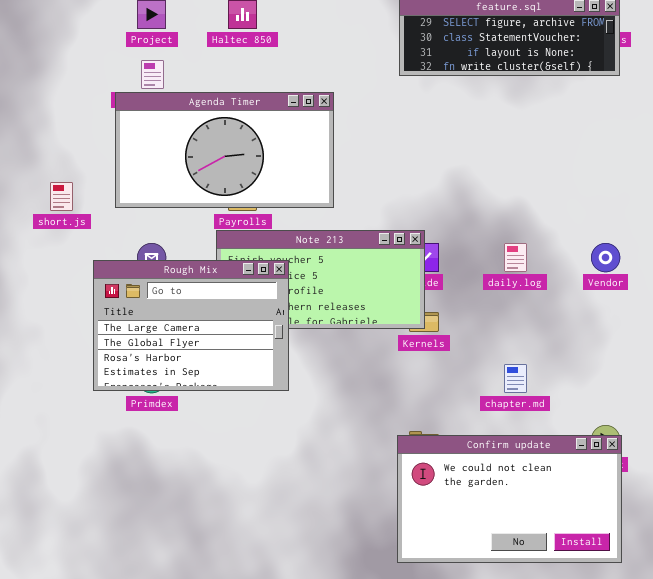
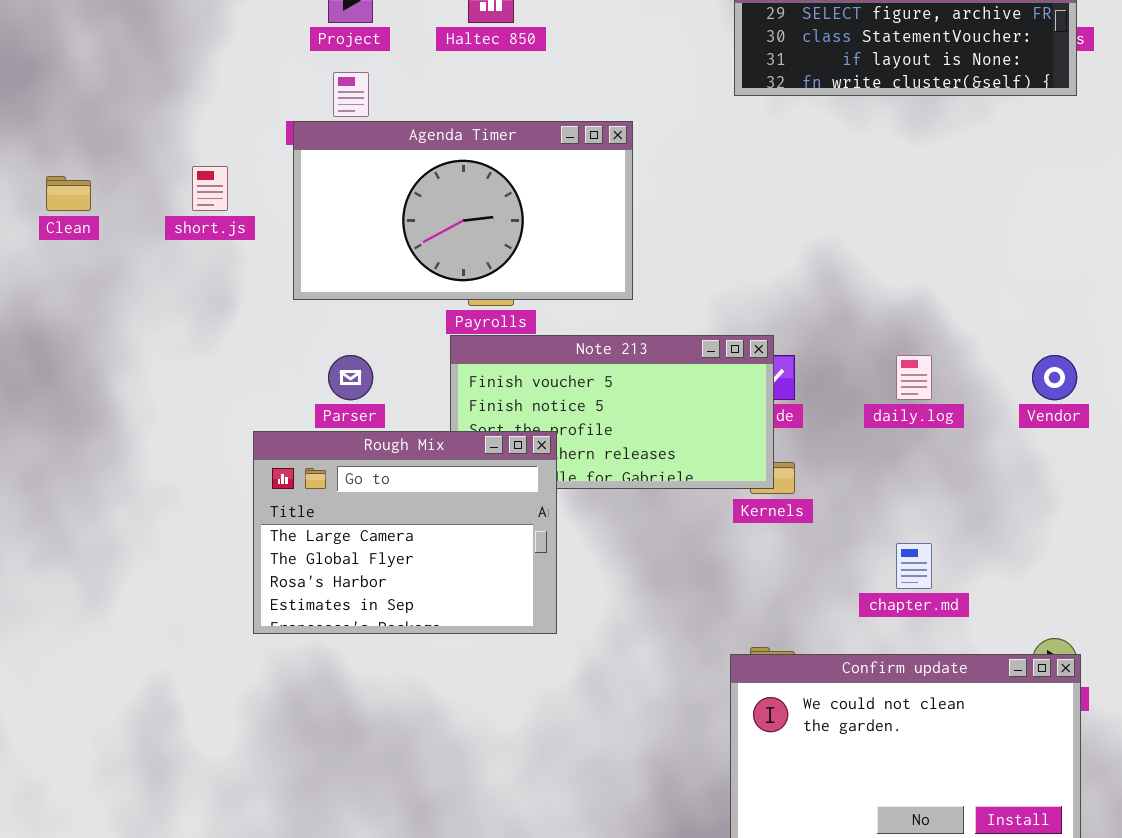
short.js: [50,182,73,211] -> [192,166,228,211], moved
Rough Mix: [93,260,289,391] -> [253,431,557,634], moved

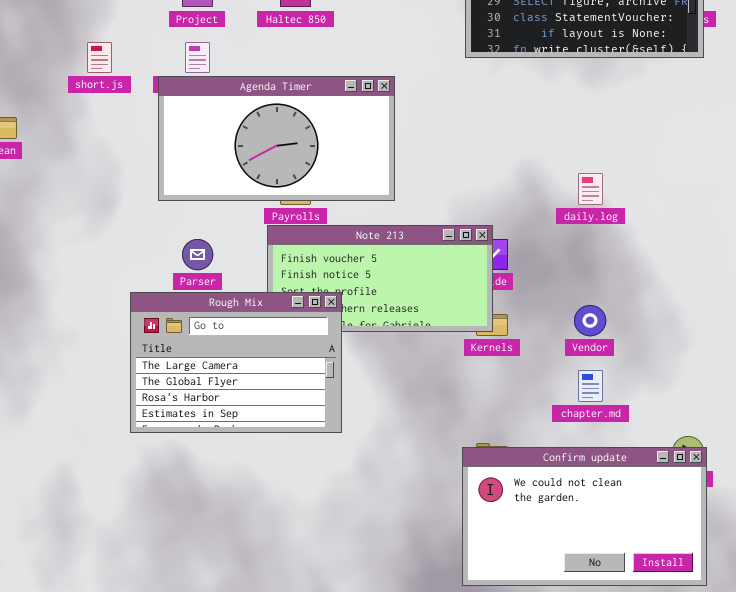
short.js: [192,166,228,211] -> [87,42,112,73], moved
daily.log: [896,355,932,400] -> [578,173,603,205], moved
Vendor: [1032,355,1077,400] -> [574,305,606,336], moved

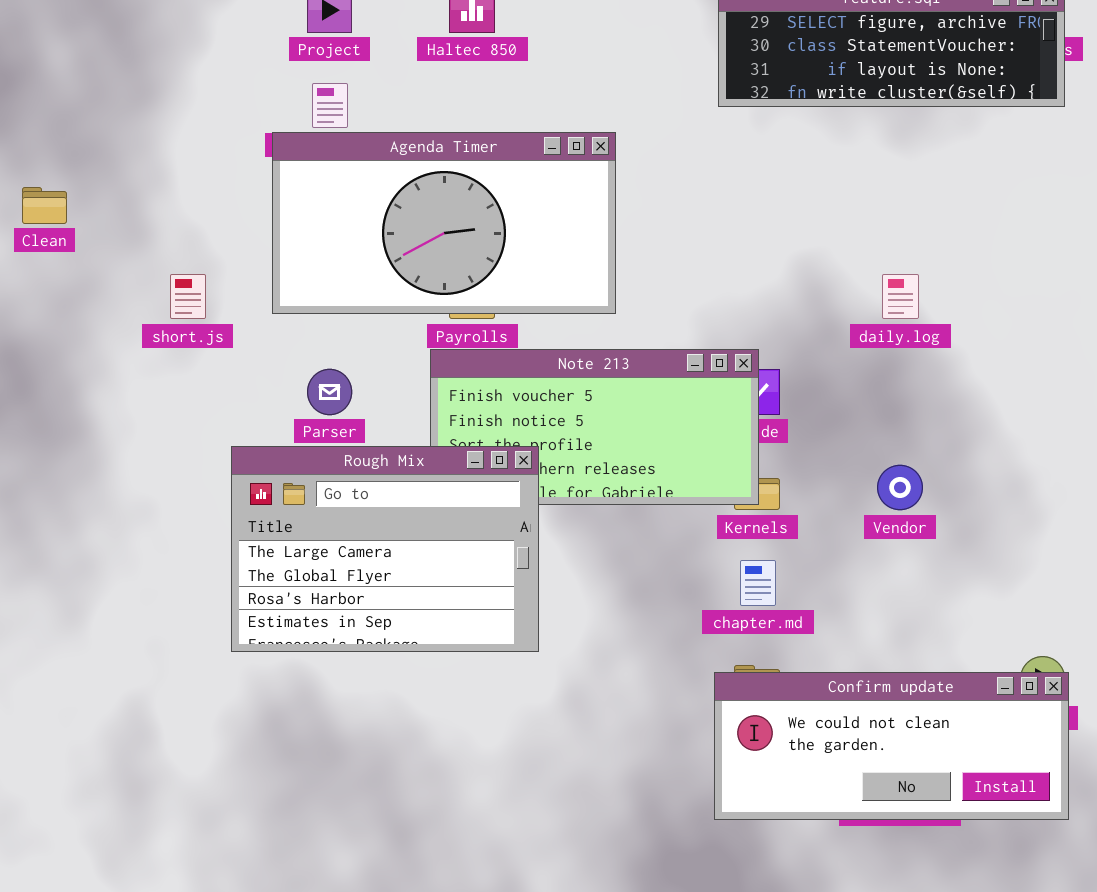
short.js: [87,42,112,73] -> [170,274,206,319], moved
chapter.md: [578,370,603,402] -> [740,560,776,606], moved
Confirm update: [462,447,707,586] -> [714,672,1069,820], resized

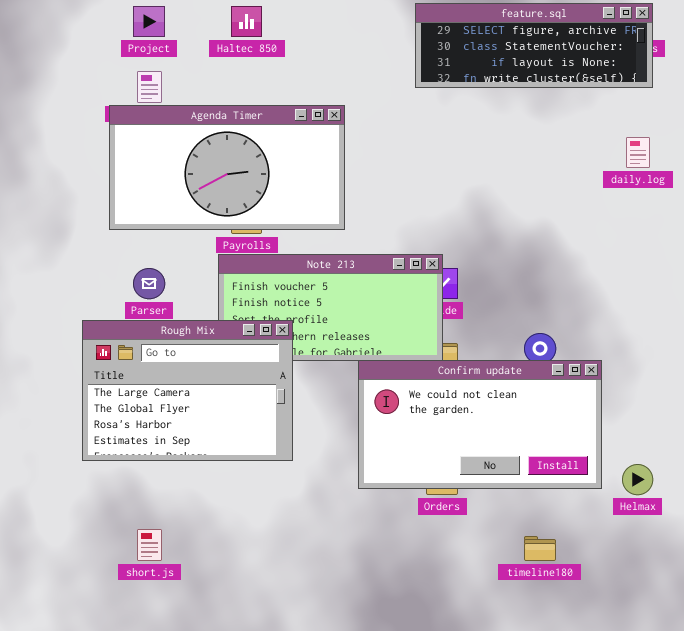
short.js: [170,274,206,319] -> [137,529,162,561], moved
daily.log: [882,274,919,319] -> [626,137,650,168], moved
Confirm update: [714,672,1069,820] -> [358,360,602,489], moved, resized

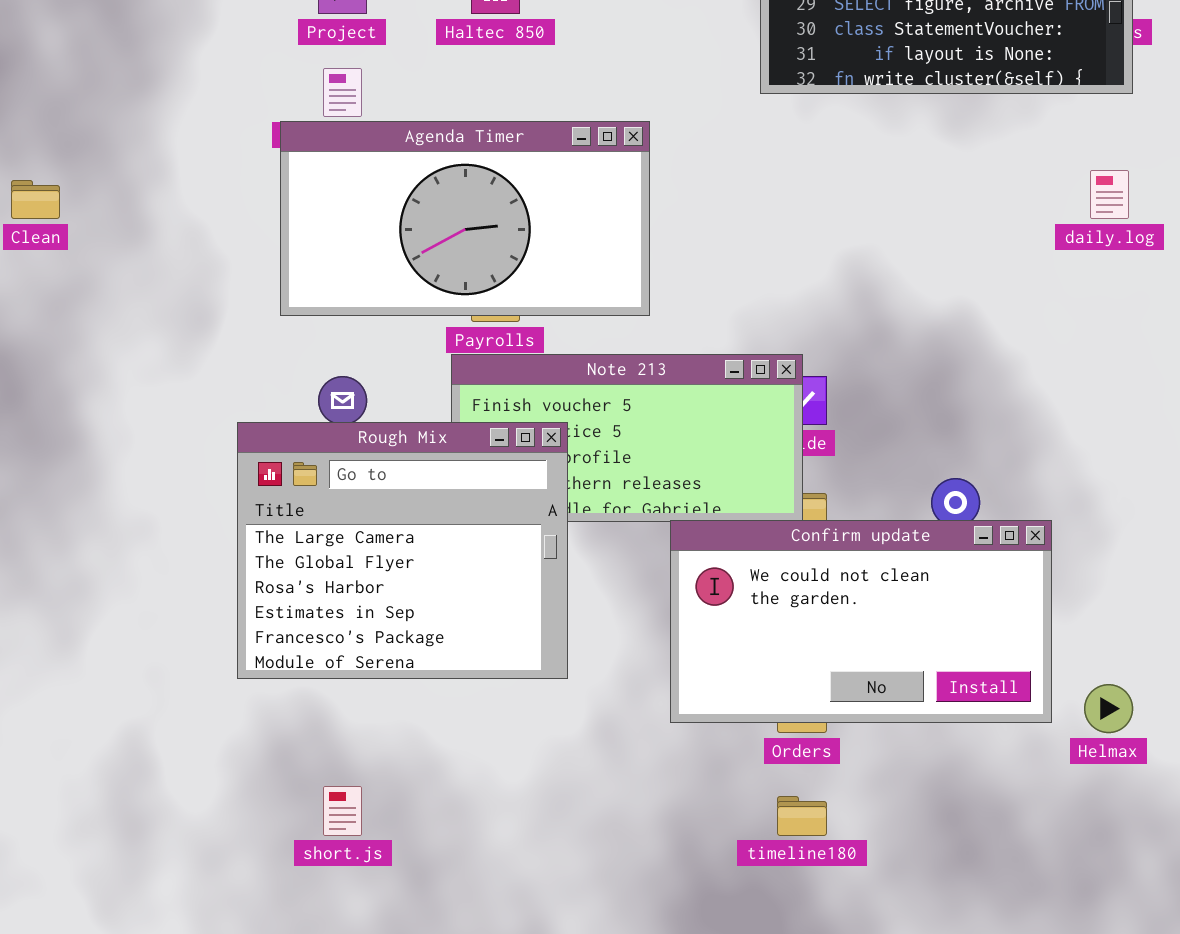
Rough Mix: [82,320,293,461] -> [237,422,568,679], resized
timeline180: [524,536,556,561] -> [777,796,827,836], moved

